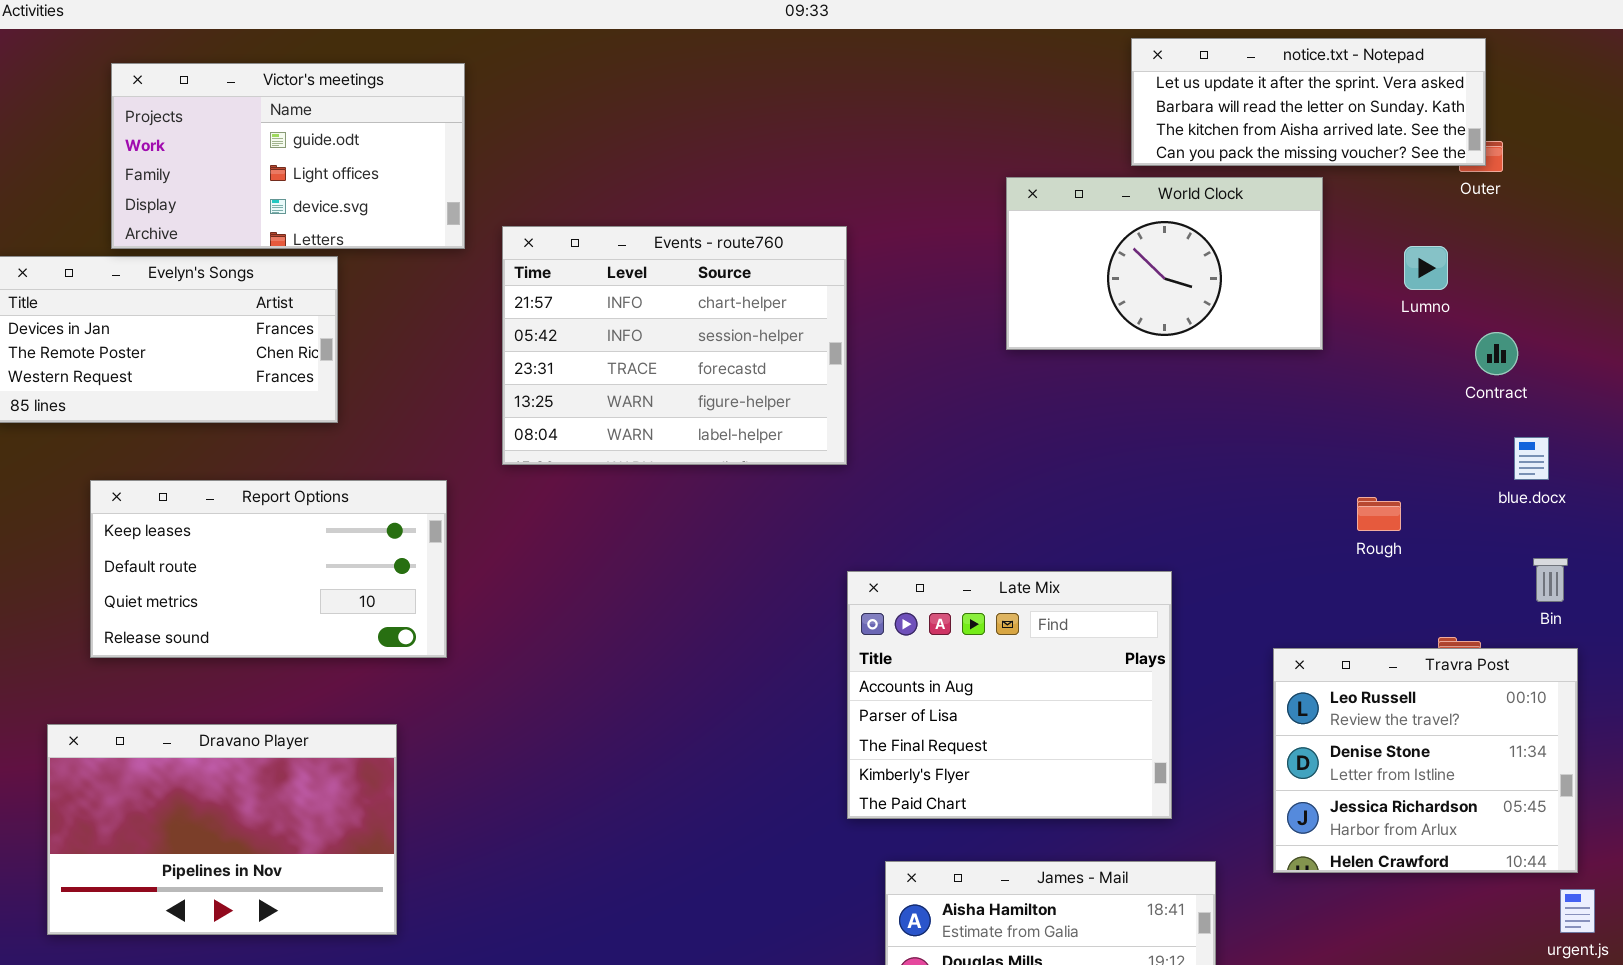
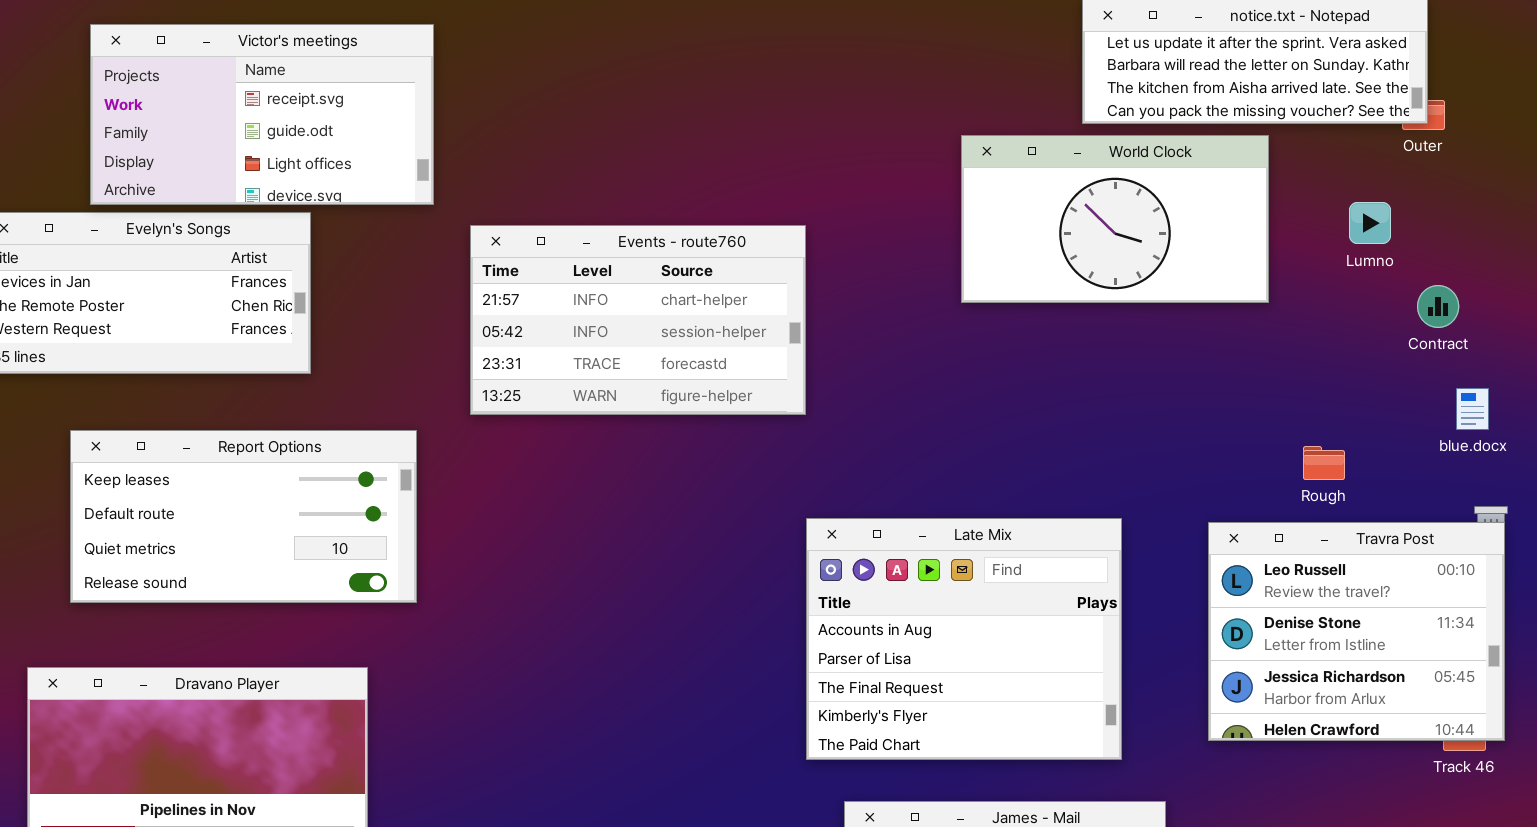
Victor's meetings: [111,63,465,249] -> [90,24,434,205], scrolled up 1 row
Events - route760: [502,226,847,465] -> [470,225,806,415], resized
Travra Post: [1273,648,1578,873] -> [1208,522,1505,741], moved

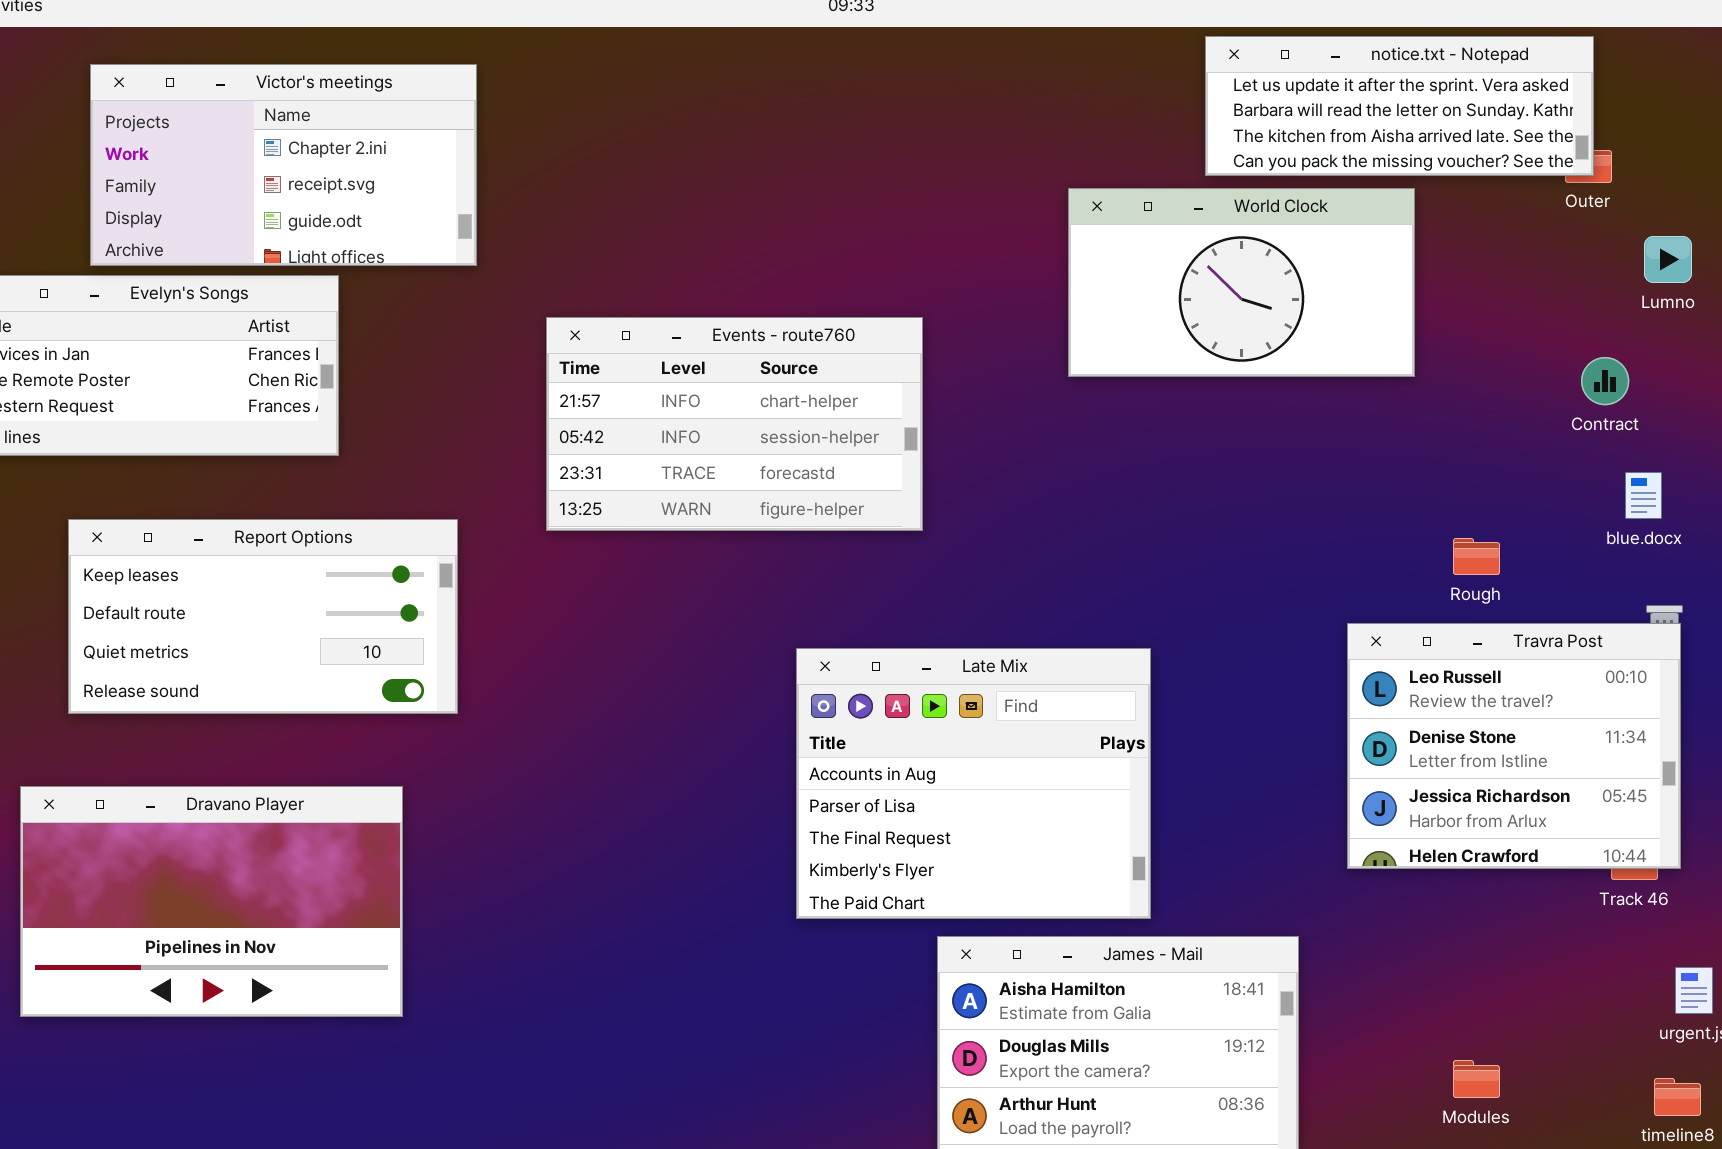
Victor's meetings: [90,24,434,205] -> [90,64,477,266], scrolled up 1 row
Lumno: [1349,202,1391,244] -> [1644,236,1692,283], moved
Events - route760: [470,225,806,415] -> [546,317,923,531], moved
Late Mix: [806,518,1122,760] -> [796,648,1151,919], moved

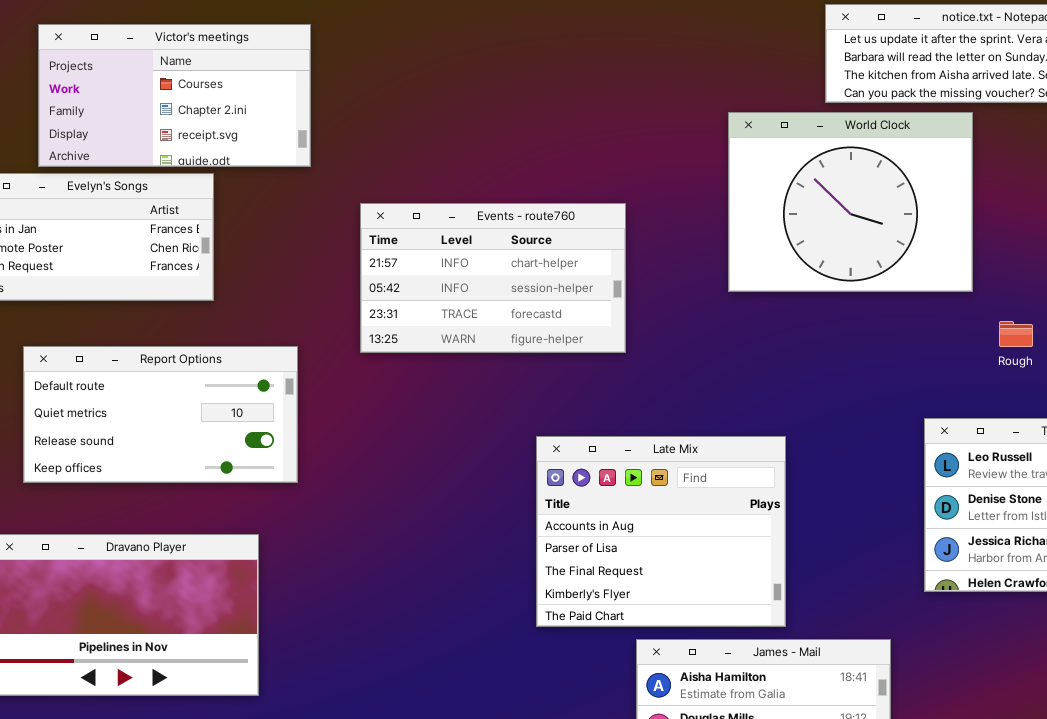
Victor's meetings: [90,64,477,266] -> [38,24,311,167], scrolled up 1 row
World Clock: [1068,188,1415,377] -> [728,112,973,292], resized
Report Options: [68,519,458,714] -> [23,346,298,483], scrolled down 1 row
Rough: [1453,538,1500,575] -> [999,321,1033,347], moved

